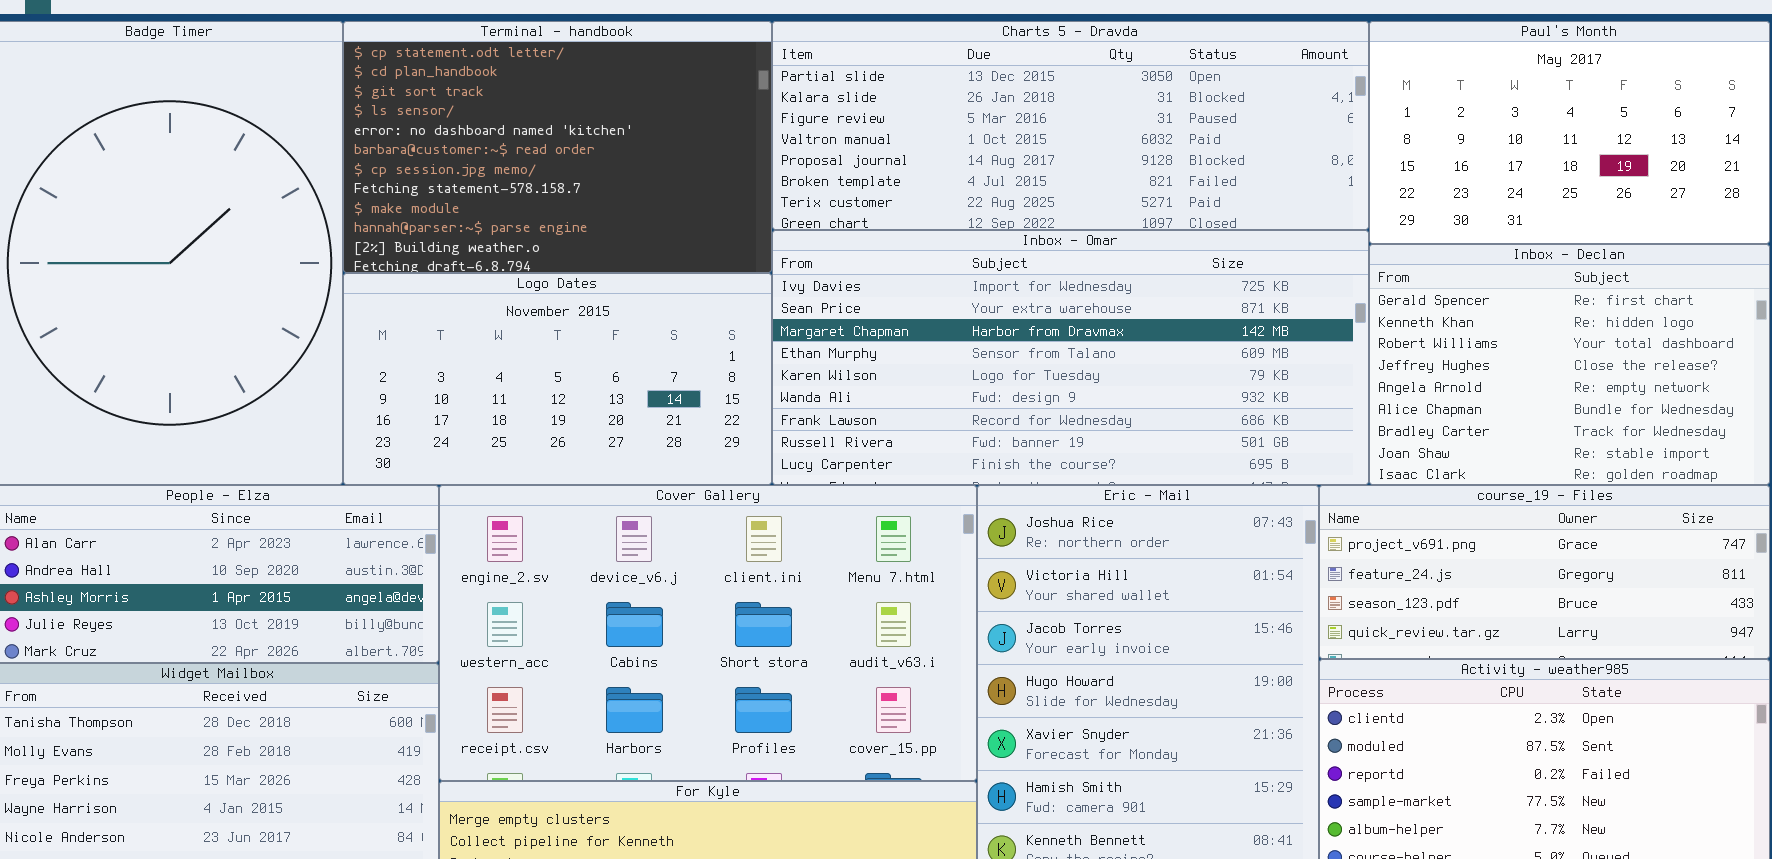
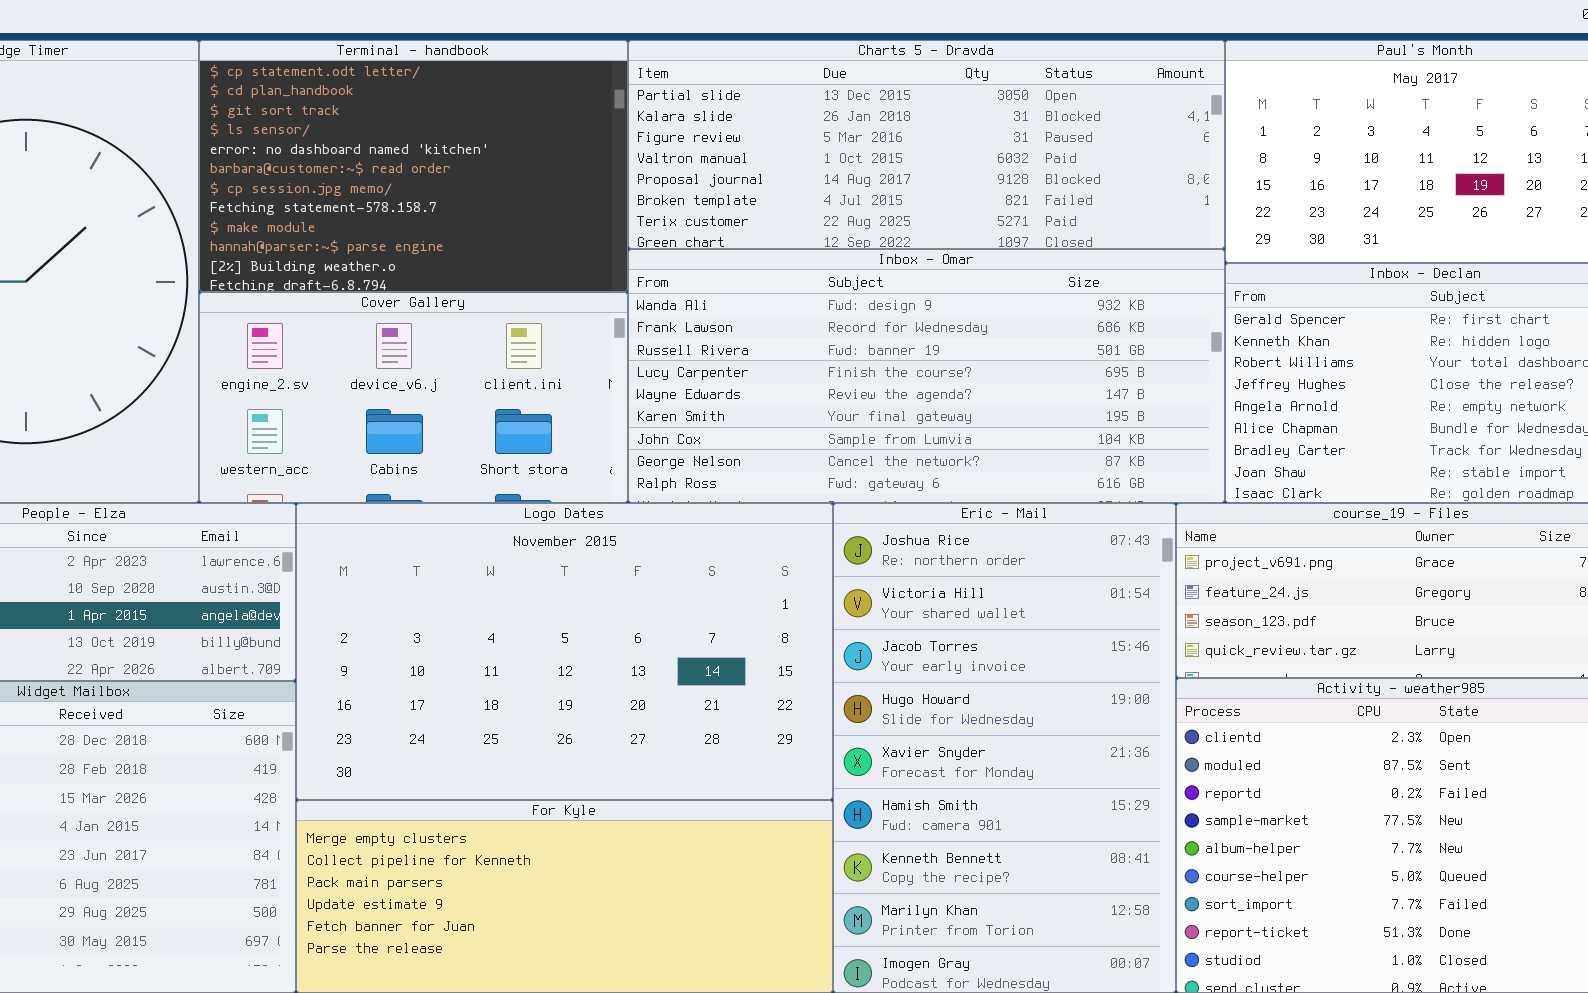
Inbox - Omar: [772,230,1369,485] -> [628,249,1225,503], scrolled down 5 rows
Logo Dates: [343,273,772,485] -> [296,503,833,800], moved, resized
Cover Gallery: [439,485,977,781] -> [199,292,628,503], moved, resized

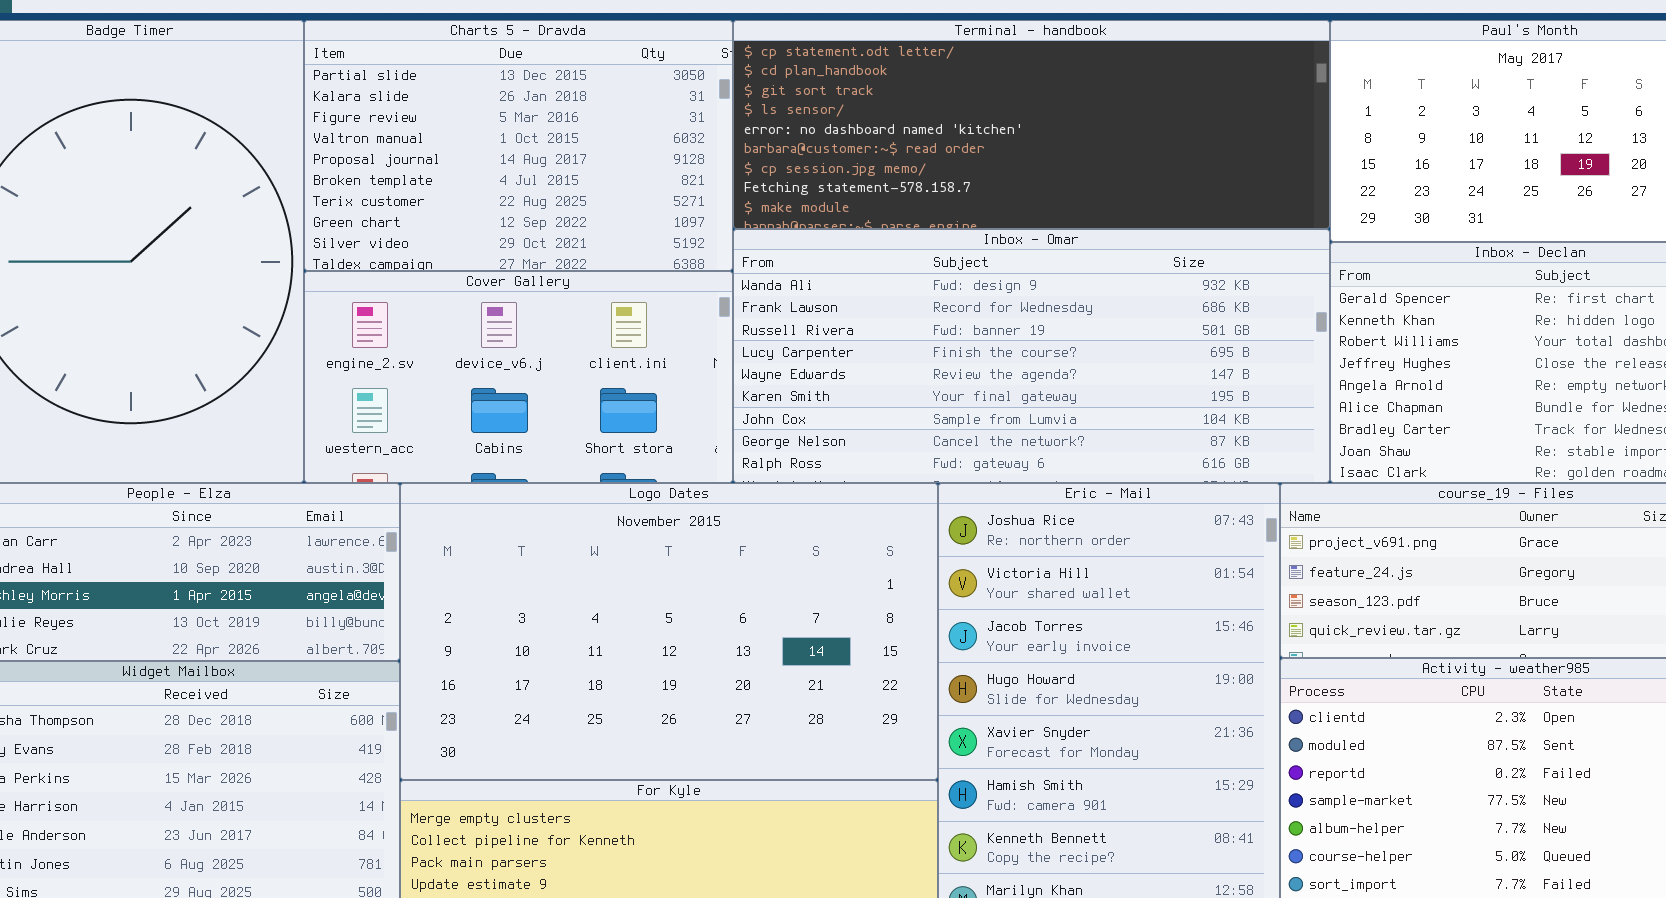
Terminal - handbook: [199,40,628,292] -> [733,20,1330,229], moved, resized
Charts 5 - Dravda: [628,40,1225,249] -> [304,20,733,271], moved, resized

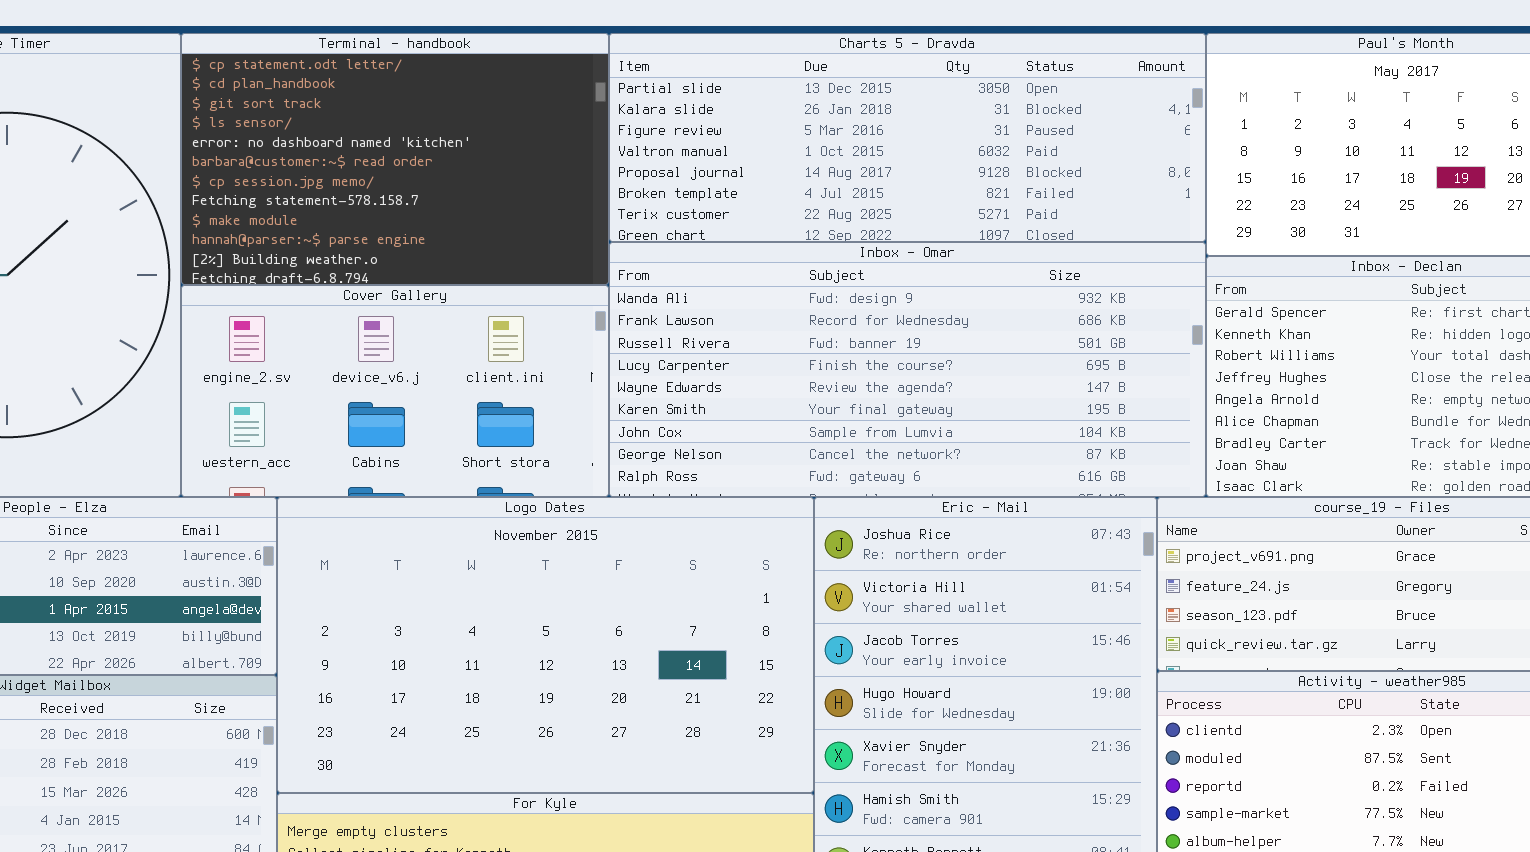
Charts 5 - Dravda: [304,20,733,271] -> [609,33,1206,242], moved, resized
Terminal - handbook: [733,20,1330,229] -> [181,33,609,285], moved, resized

